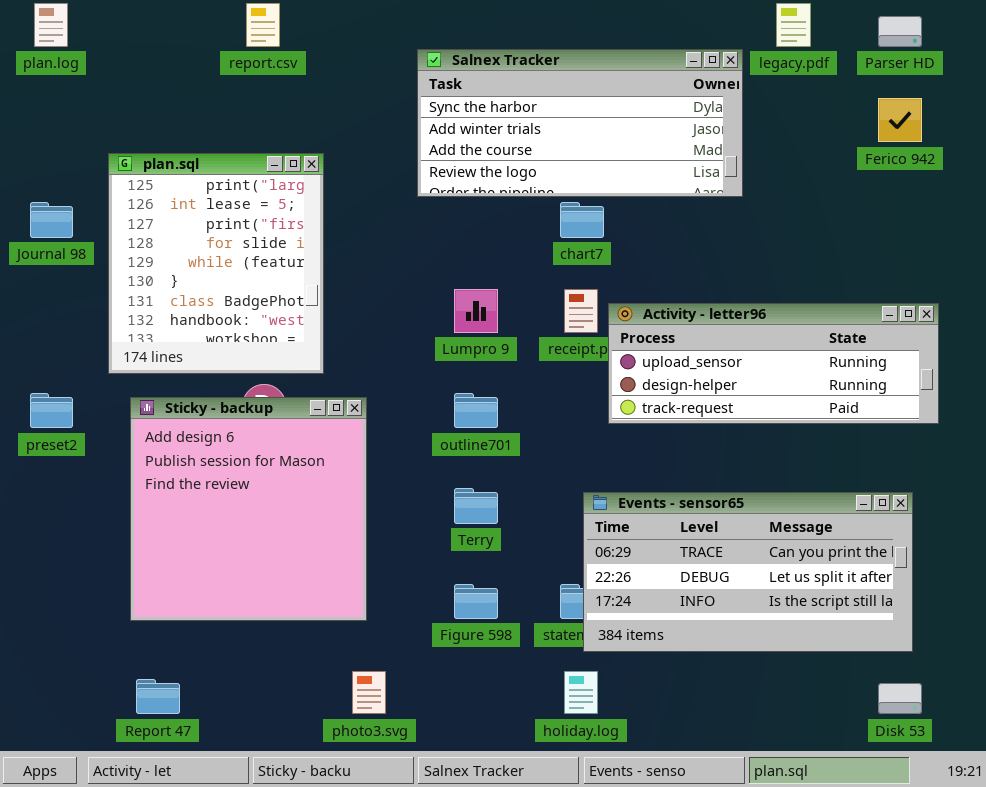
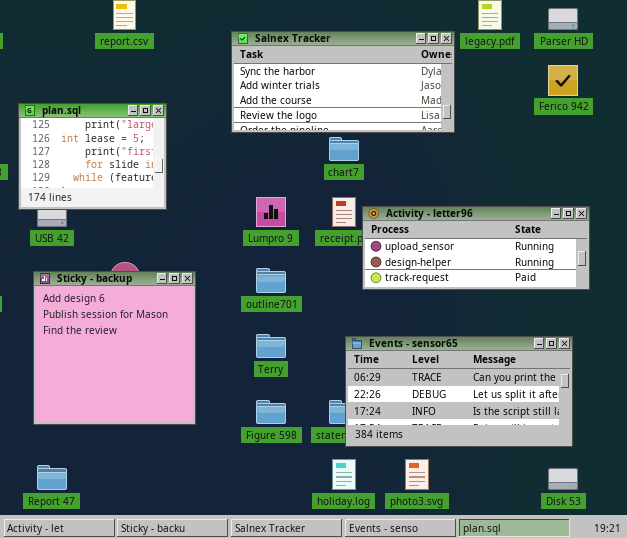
plan.sql: [108,153,324,374] -> [18,103,167,210], resized
photo3.svg: [352,671,386,714] -> [405,459,429,490], moved

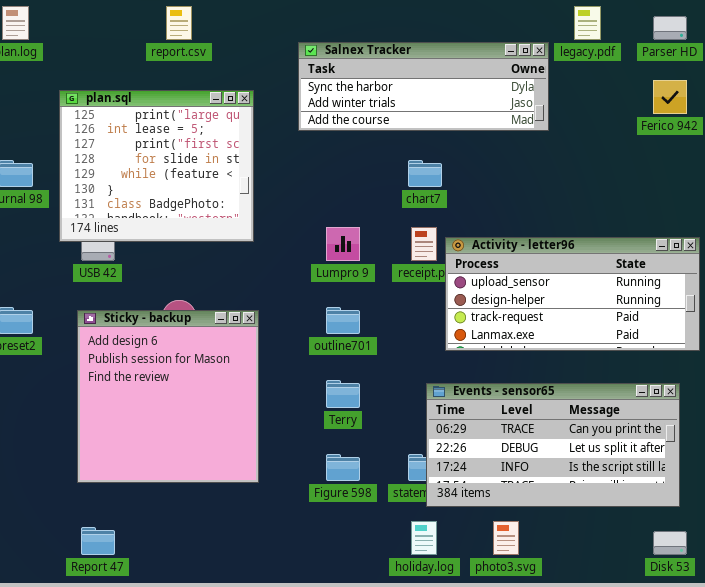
Salnex Tracker: [231,31,455,133] -> [298,42,549,131], resized
plan.sql: [18,103,167,210] -> [59,90,254,242], resized
Activity - letter96: [362,206,590,290] -> [445,237,700,351], resized

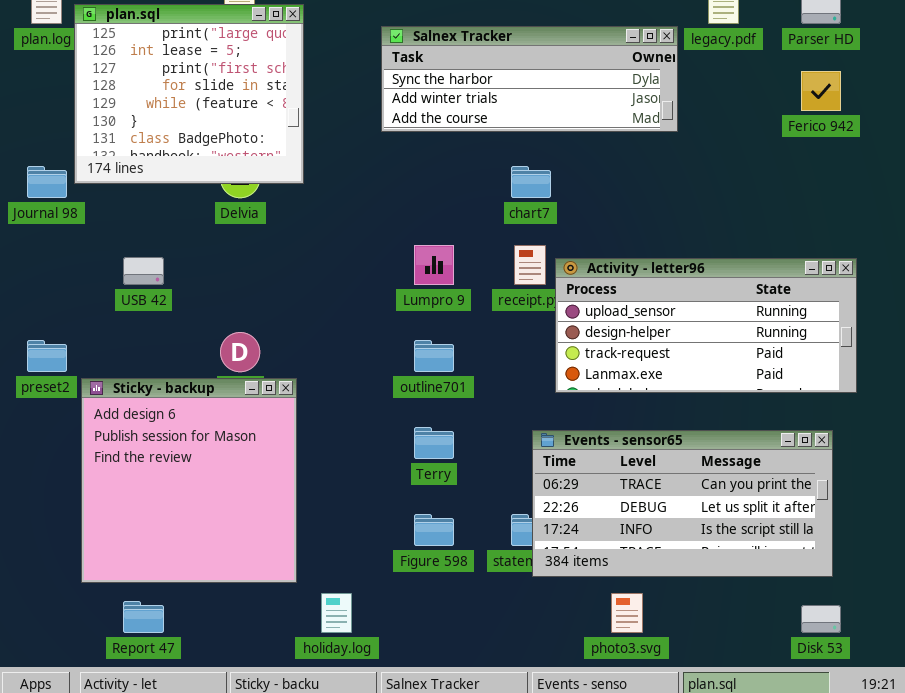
plan.sql: [59,90,254,242] -> [74,4,304,184], moved
Sticky - backup: [77,310,259,483] -> [81,378,297,583], moved
holiday.log: [411,521,437,555] -> [321,593,352,633], moved

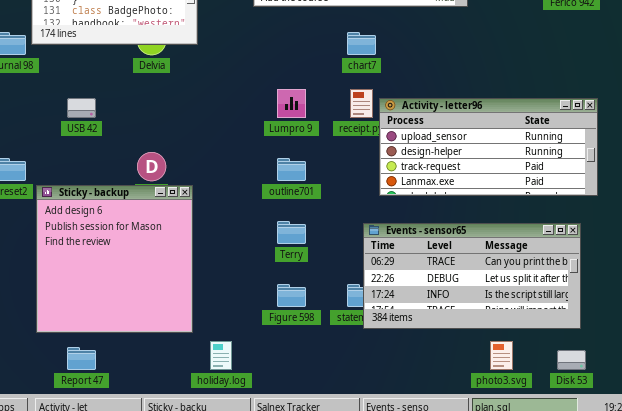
photo3.svg: [611,593,643,633] -> [490,341,513,370], moved

